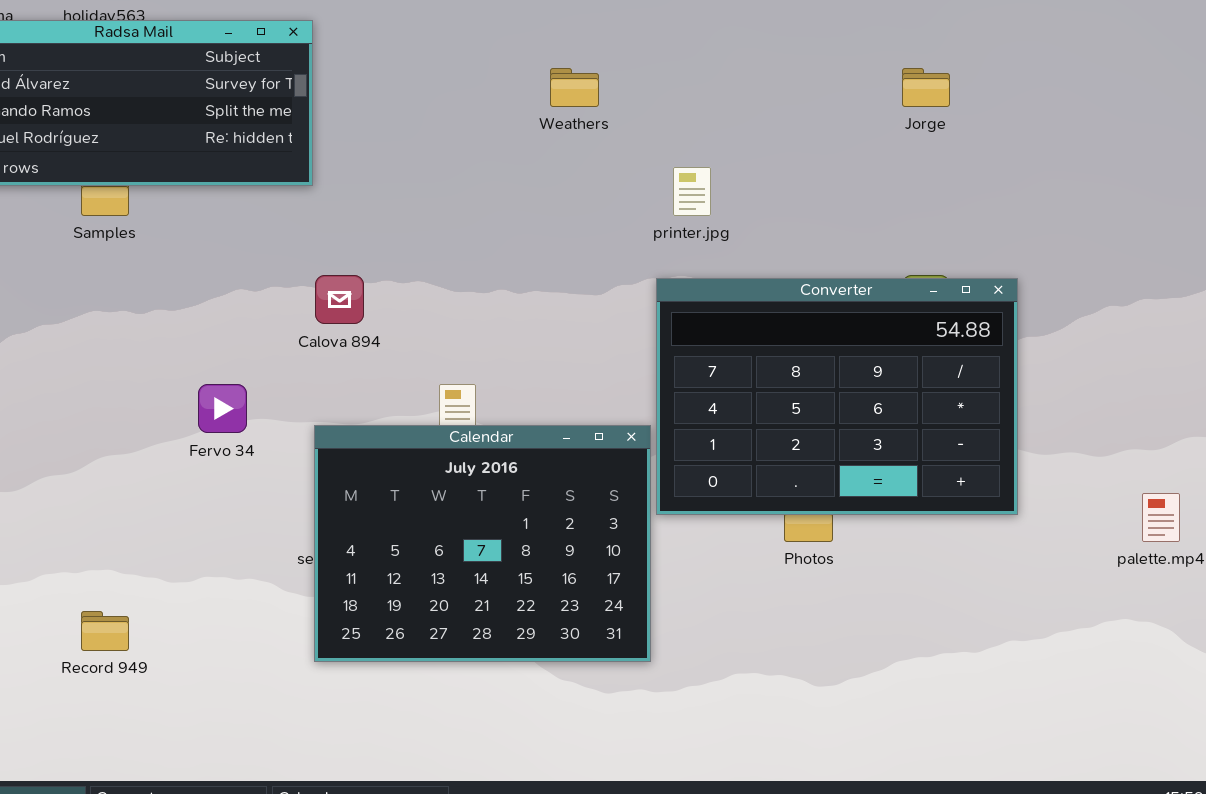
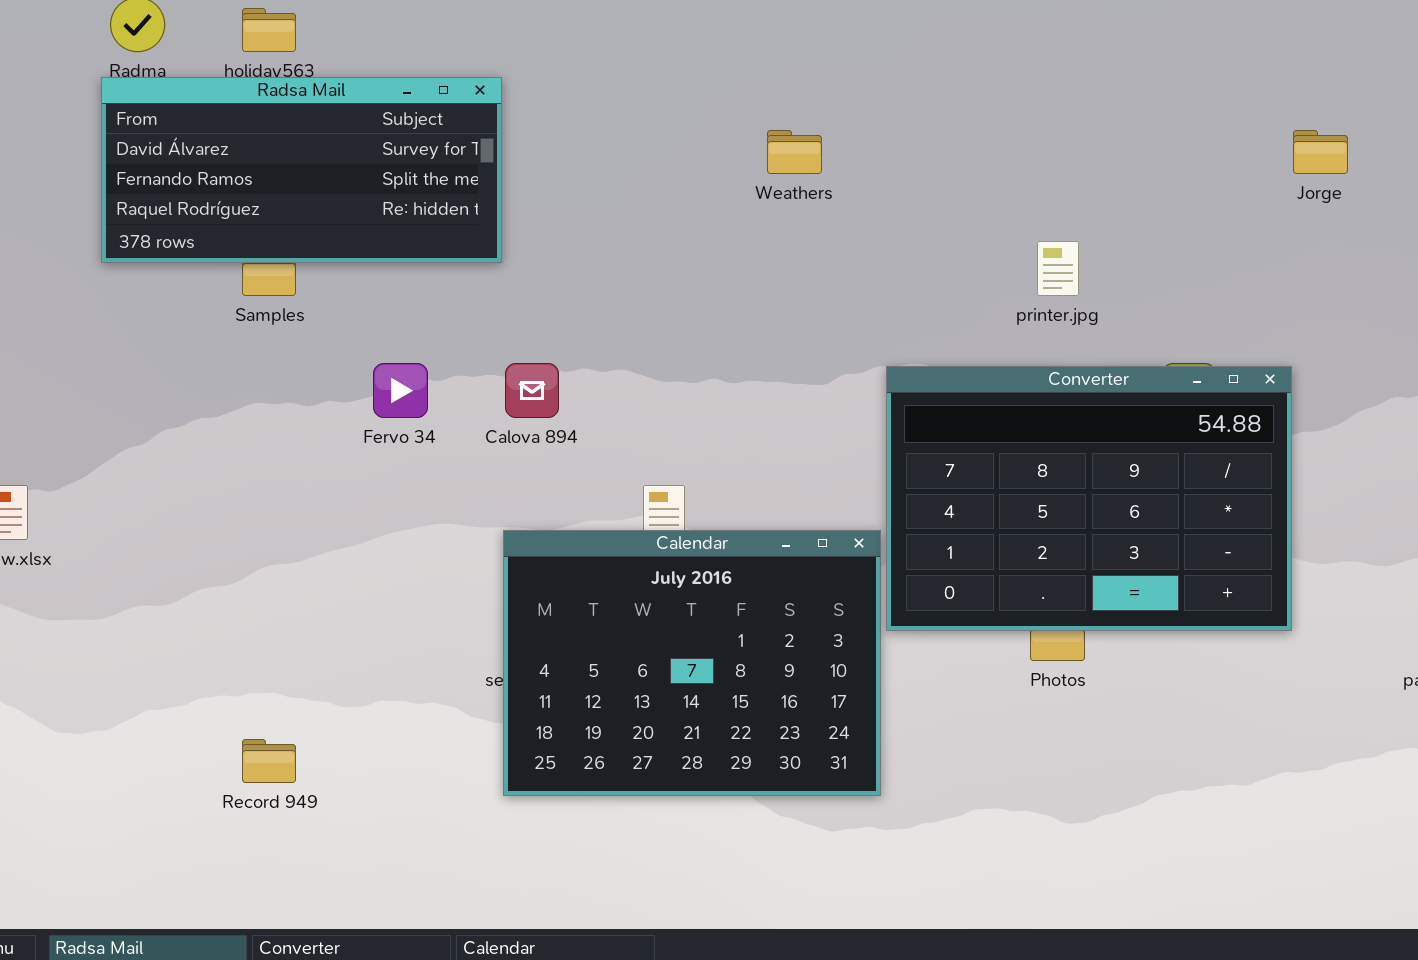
Jorge: [902,68,950,107] -> [1293,130,1348,174], moved
printer.jpg: [673,167,711,216] -> [1037,241,1079,296], moved
Fervo 34: [198,384,247,433] -> [373,363,428,418], moved

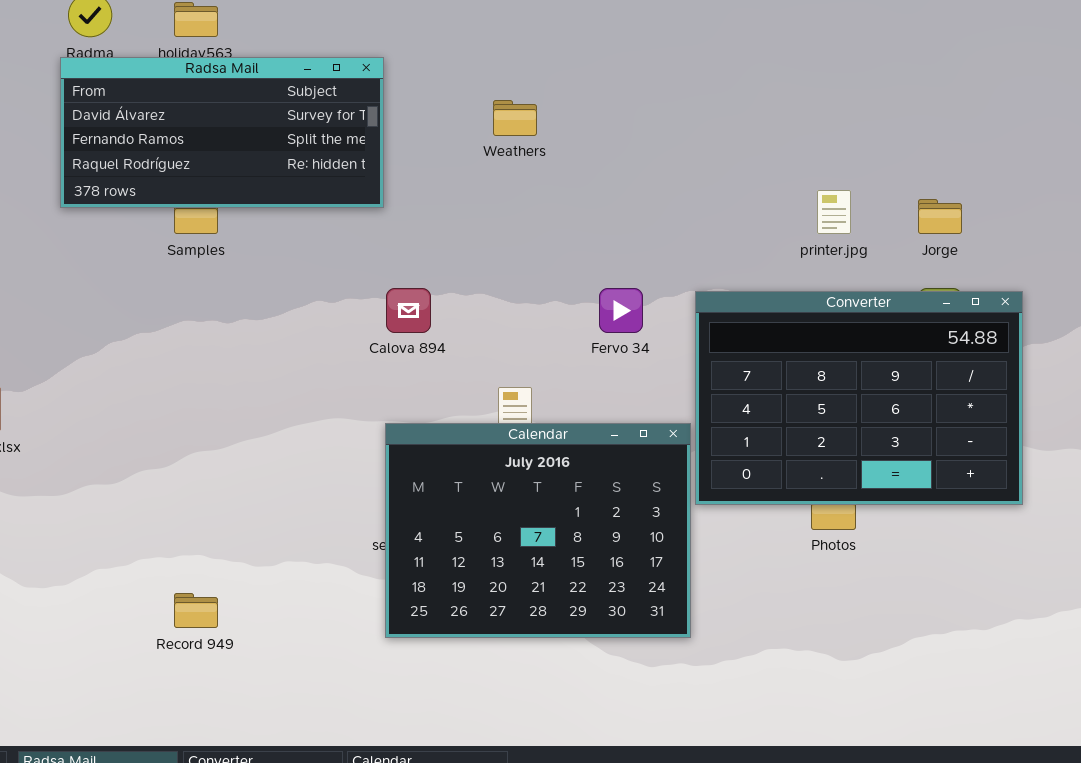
Weathers: [767,130,822,174] -> [493,100,537,136], moved
Jorge: [1293,130,1348,174] -> [918,199,962,234], moved
Fervo 34: [373,363,428,418] -> [599,288,643,333], moved

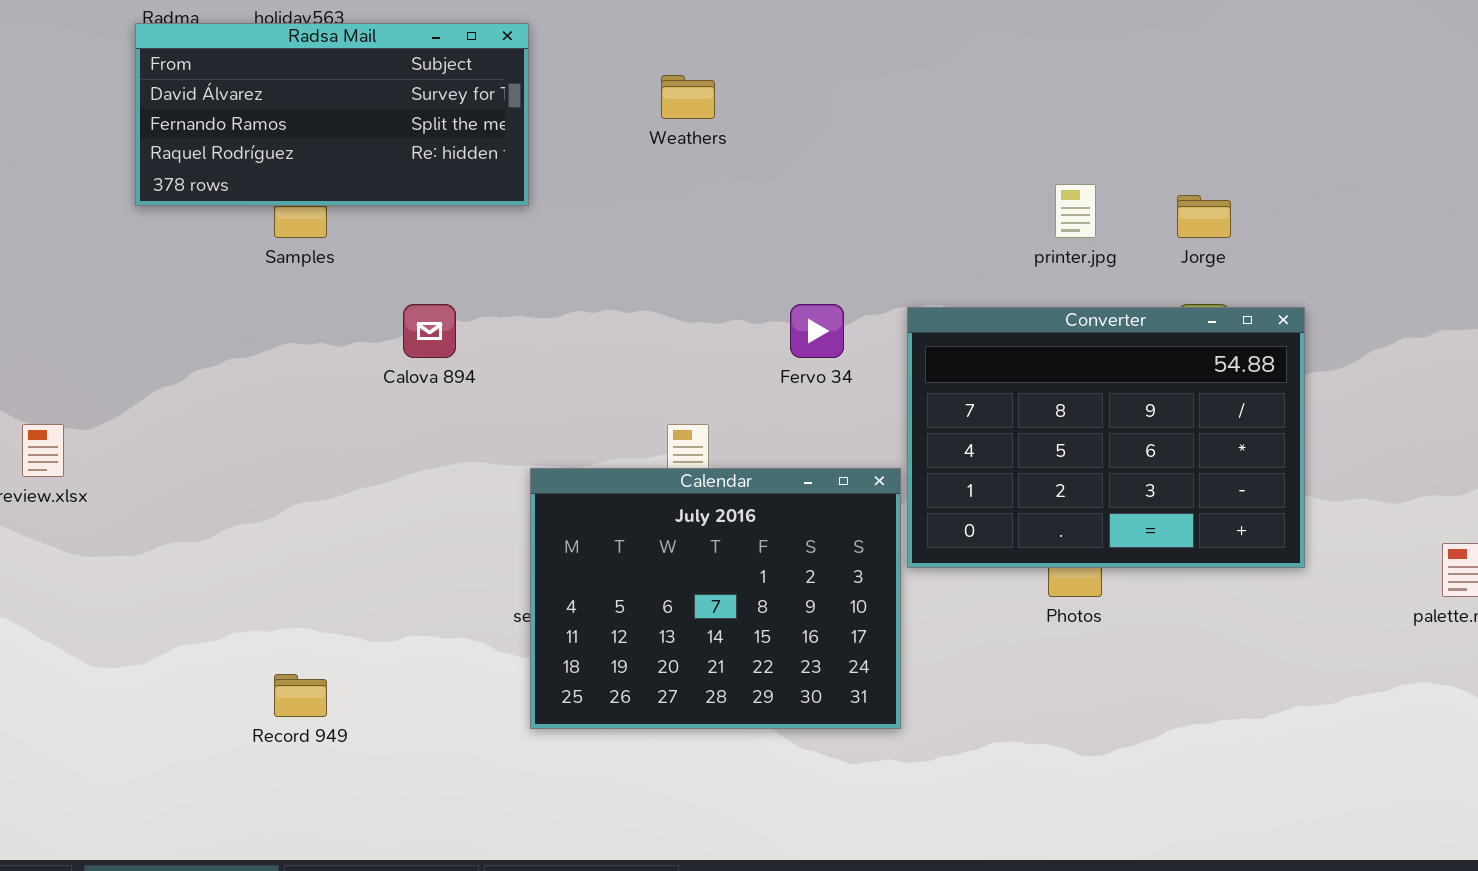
Calova 894: [386,288,431,333] -> [403,304,456,358], moved

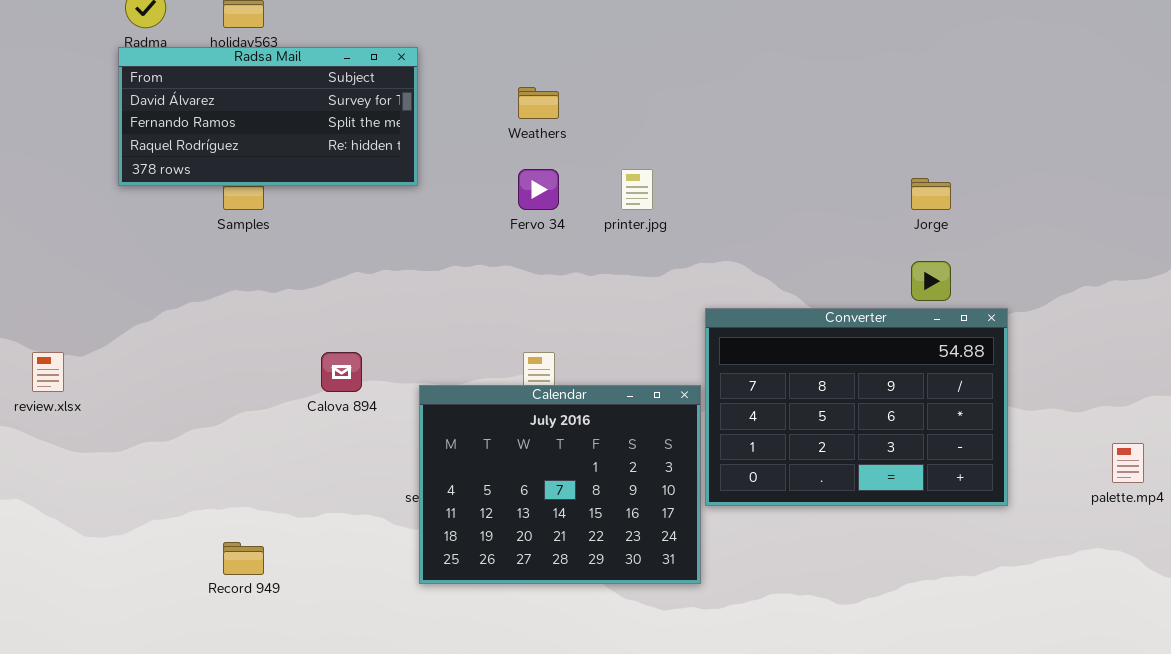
printer.jpg: [1055,184,1096,238] -> [621,169,653,210], moved
Calova 894: [403,304,456,358] -> [321,352,362,392], moved
Fervo 34: [790,304,844,358] -> [518,169,559,210], moved
Converter: [907,307,1305,568] -> [705,308,1008,506], moved

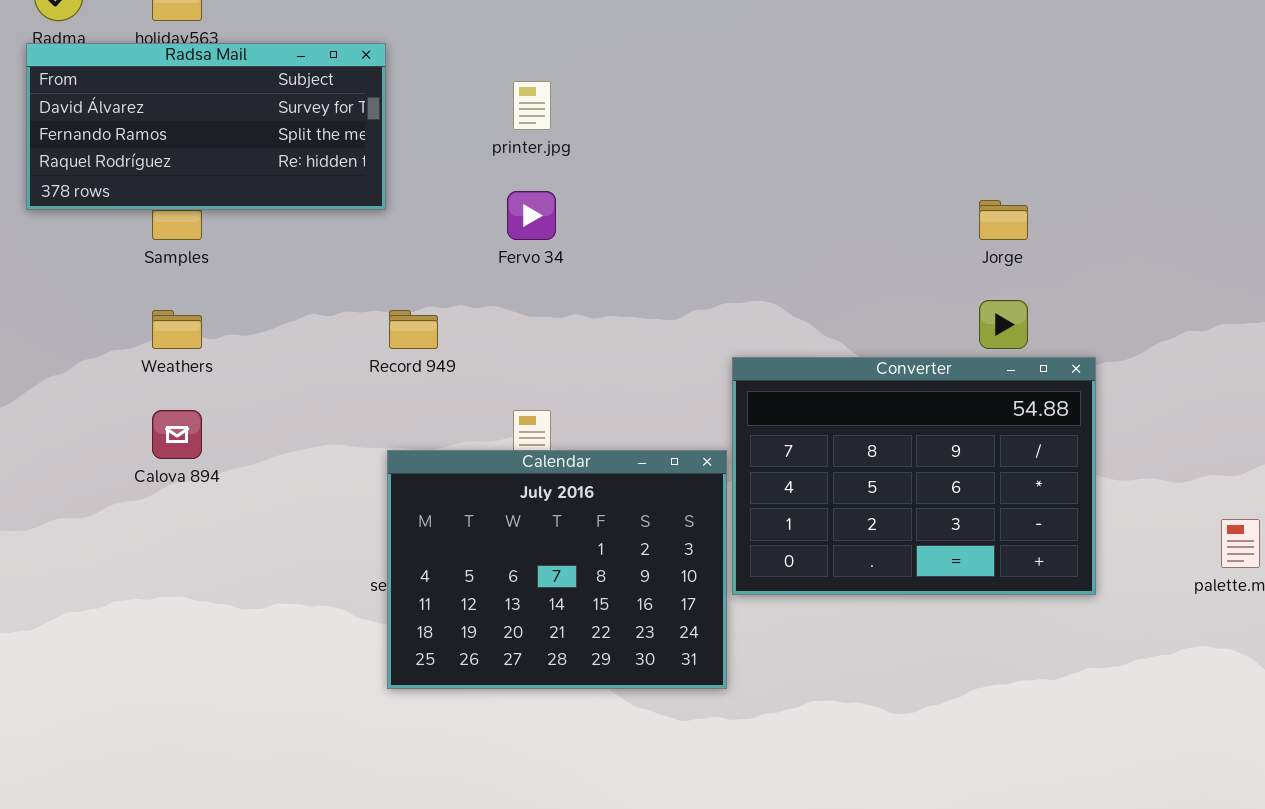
Weathers: [518,87,559,119] -> [152,310,202,349], moved
printer.jpg: [621,169,653,210] -> [513,81,551,130], moved
Calova 894: [321,352,362,392] -> [152,410,202,459], moved
Record 949: [223,542,264,575] -> [389,310,438,349], moved

